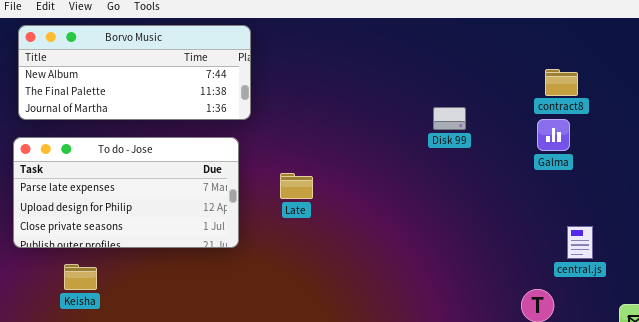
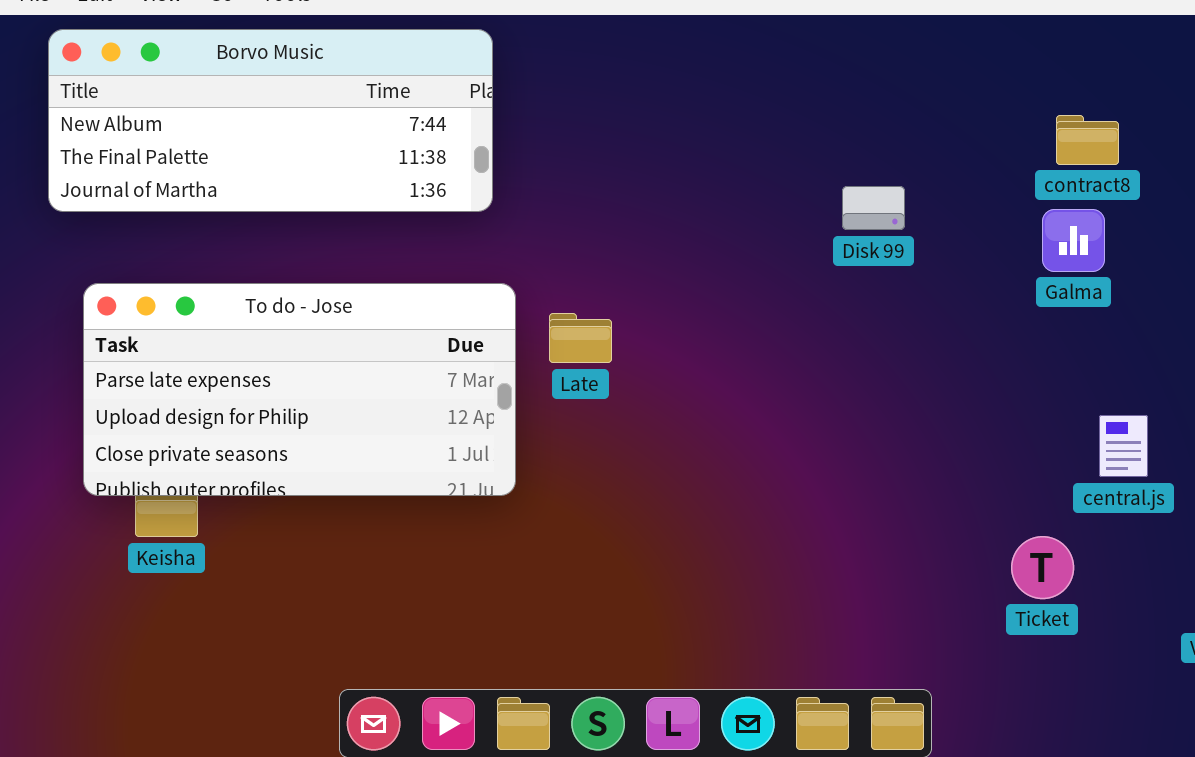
To do - Jose: [13,137,239,248] -> [83,283,516,496], moved

